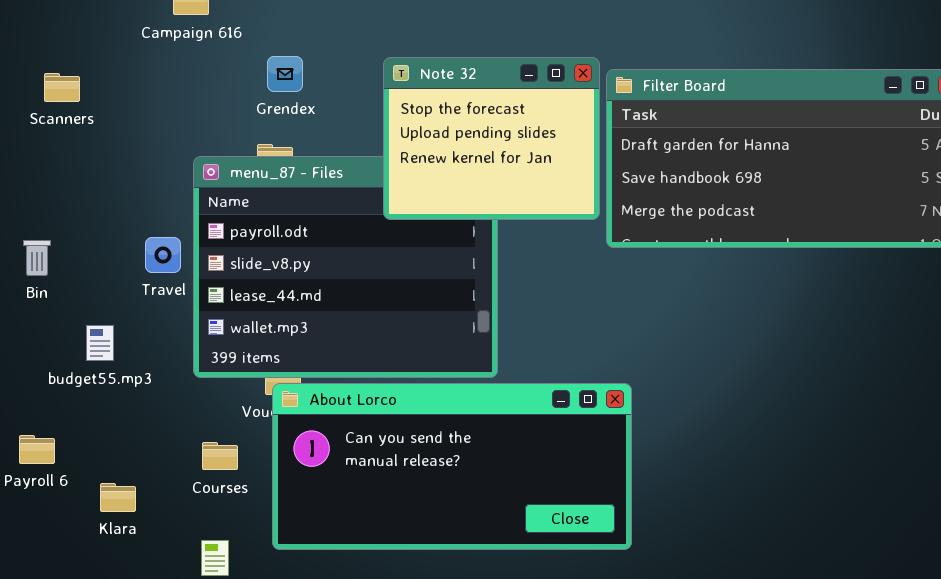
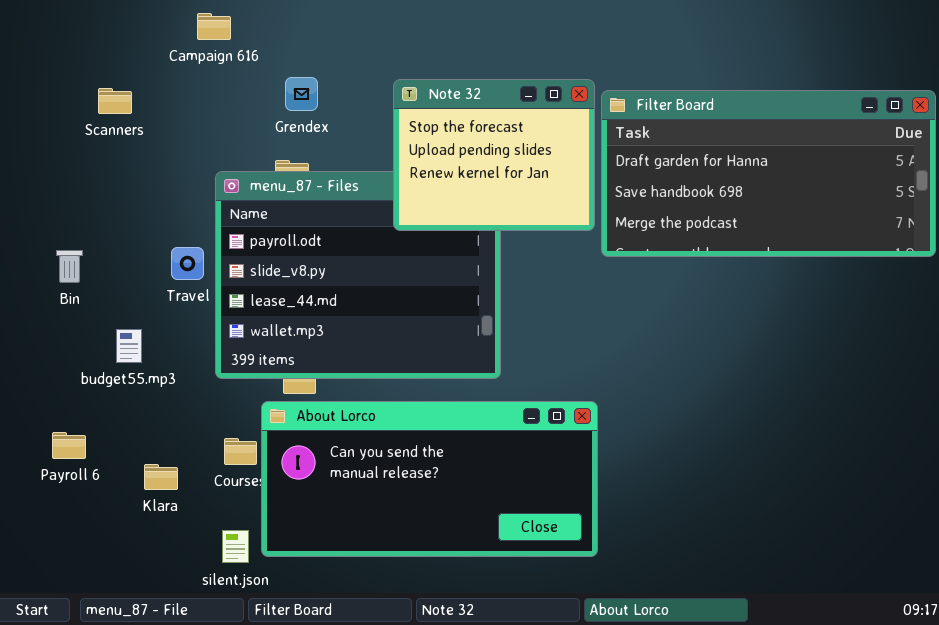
Scanners: [44,73,80,102] -> [98,88,132,114], moved
About Lorco: [272,383,632,550] -> [261,401,598,557], moved
Klara: [100,483,136,512] -> [144,464,178,490], moved

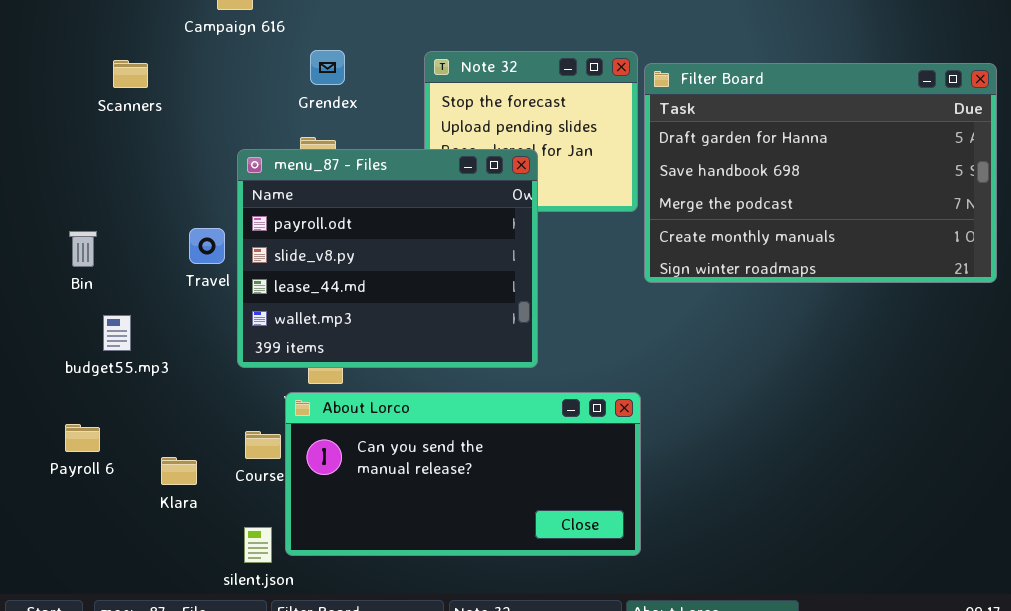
Filter Board: [601,90,936,257] -> [644,63,997,283], resized
menu_87 - Files: [215,171,501,379] -> [237,149,538,368], raised
budget55.mp3: [116,329,142,363] -> [103,315,131,351], moved

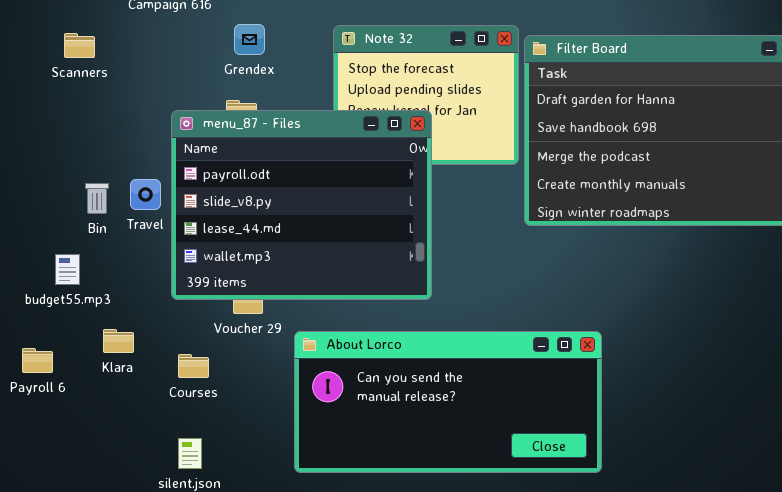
Bin: [69,231,97,267] -> [85,183,109,214], moved
About Lorco: [285,392,641,556] -> [294,331,602,473], moved
Klara: [161,457,197,485] -> [103,329,134,353], moved

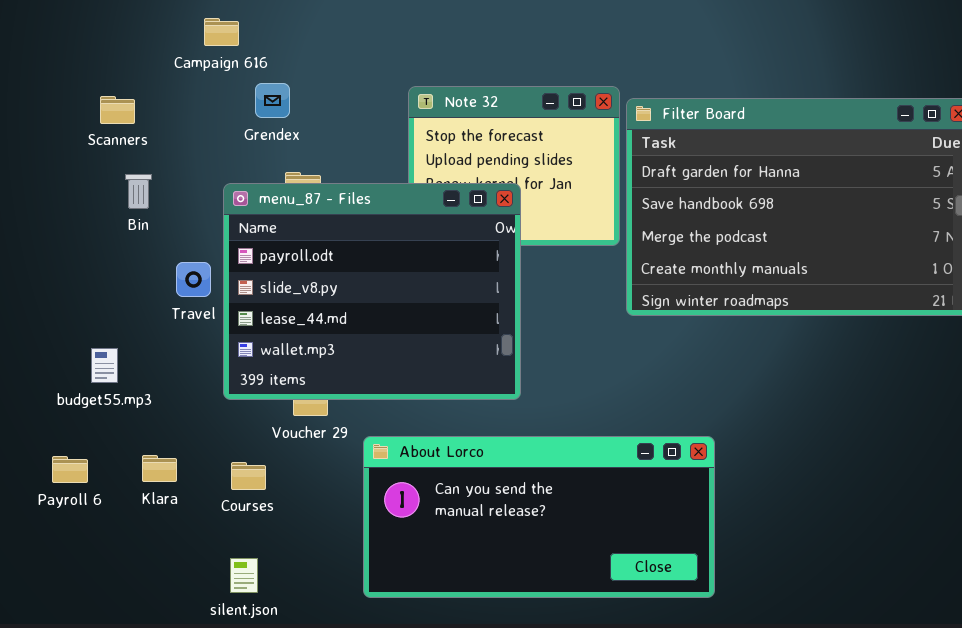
Grendex: [234,24,265,55] -> [255,83,290,118], moved
Bin: [85,183,109,214] -> [125,174,152,209], moved
Klara: [103,329,134,353] -> [142,455,177,482], moved

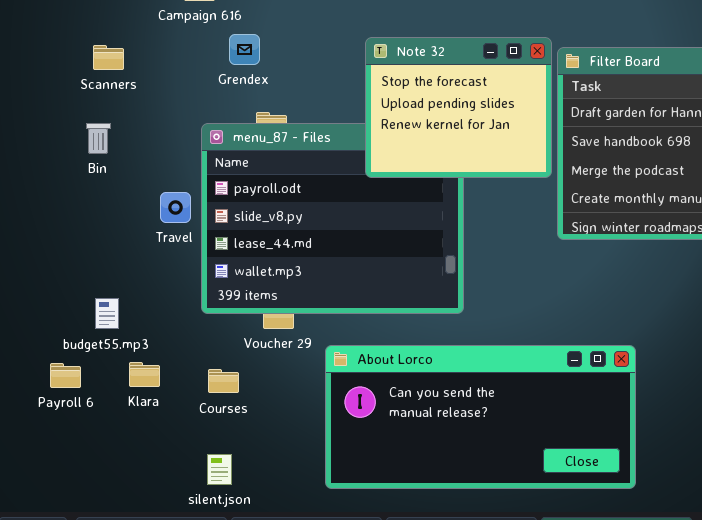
Note 32: [408,86,620,246] -> [365,37,552,178], raised
Bin: [125,174,152,209] -> [86,123,111,154], moved
budget55.mp3: [91,348,118,383] -> [95,298,119,329], moved

